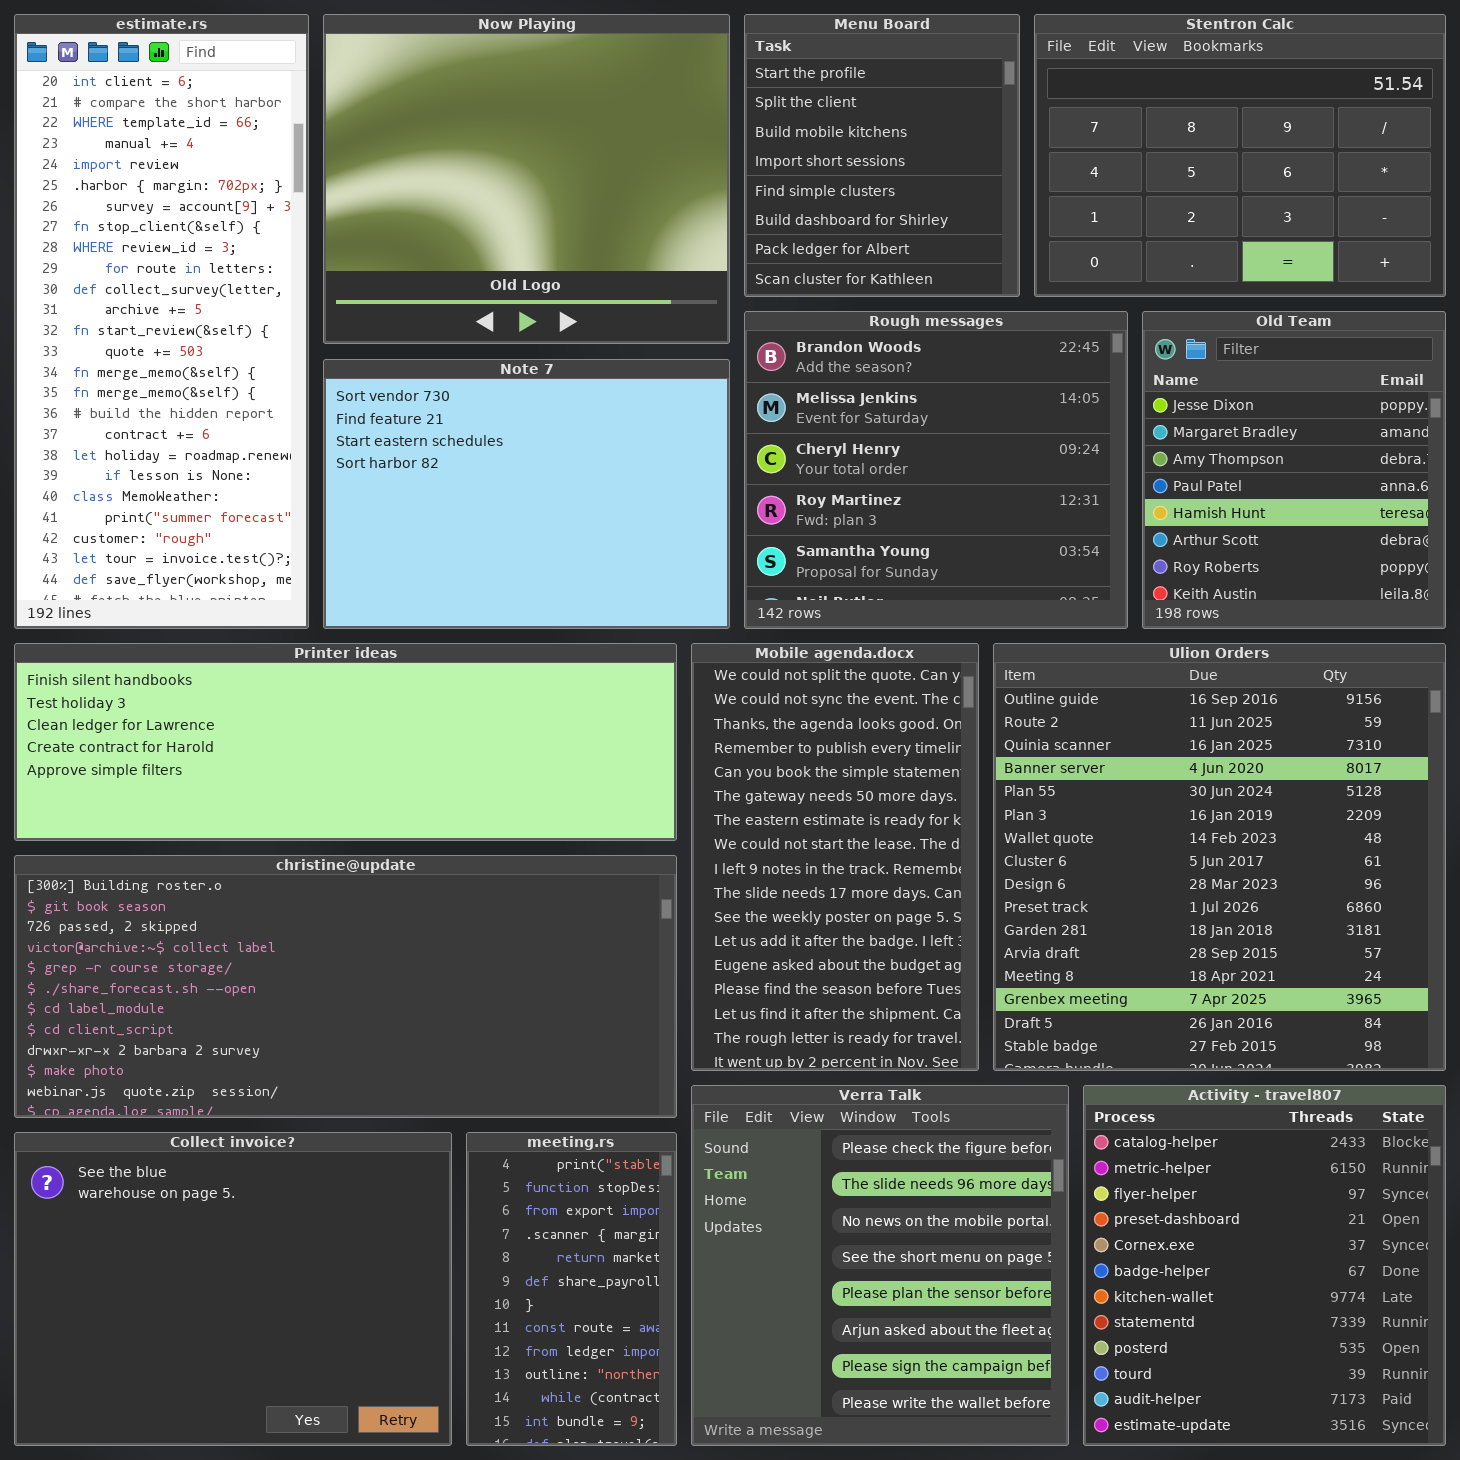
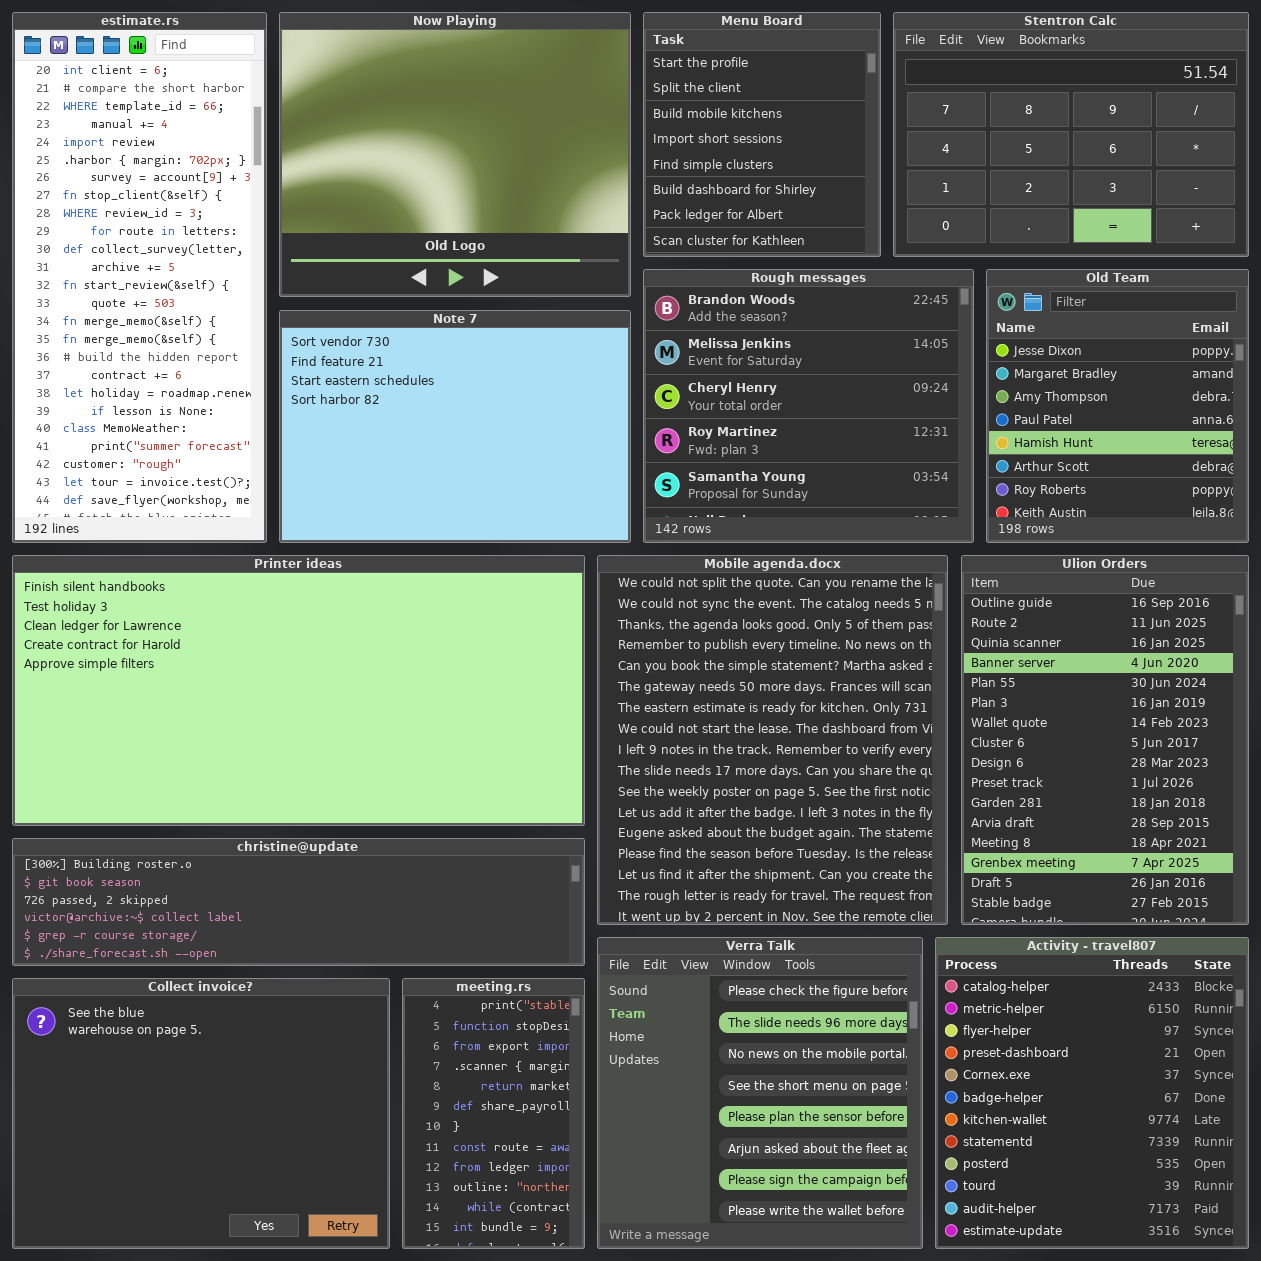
Printer ideas: [14,643,677,841] -> [12,555,585,826], resized
Mobile agenda.docx: [691,643,979,1071] -> [597,555,948,925], resized
Ulion Orders: [993,643,1446,1071] -> [961,555,1249,925], resized
christine@update: [14,855,677,1118] -> [12,838,585,966], resized

